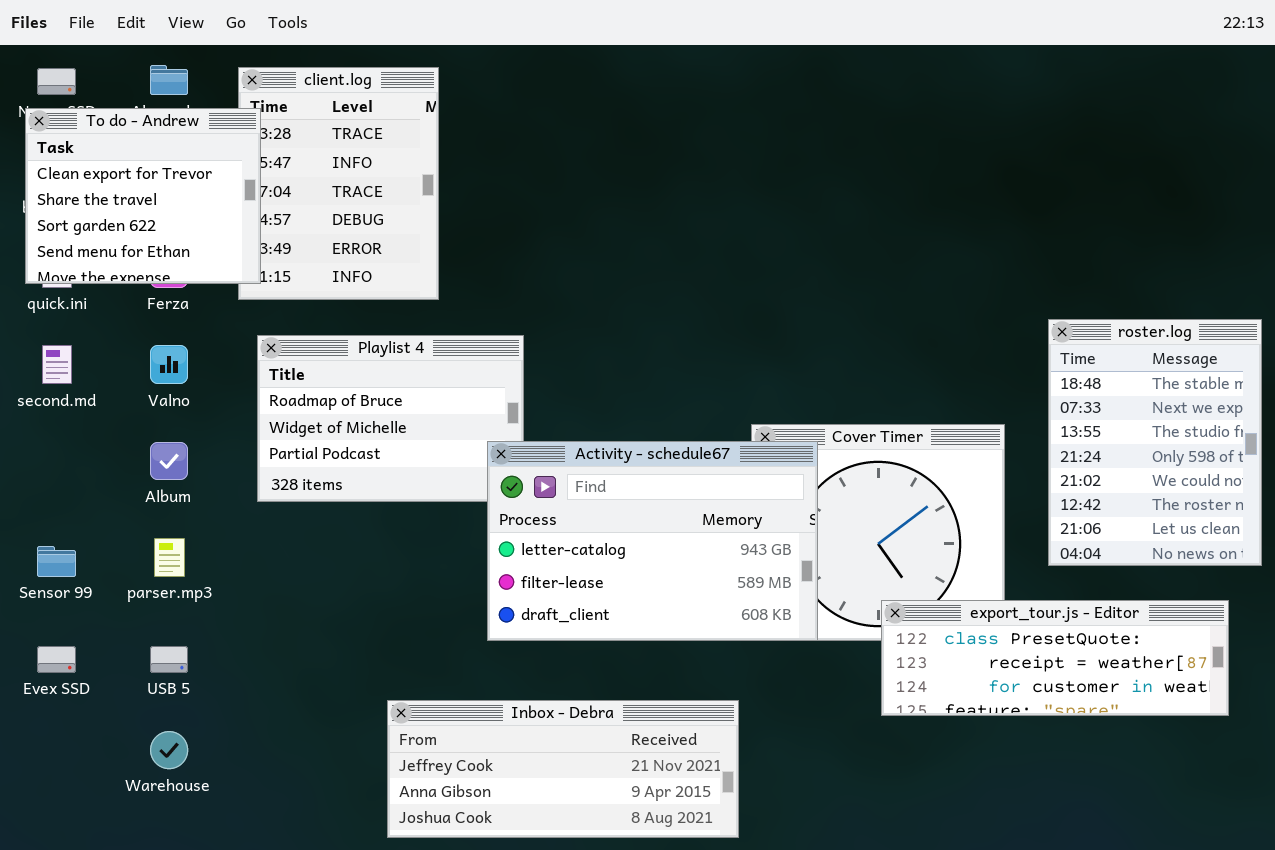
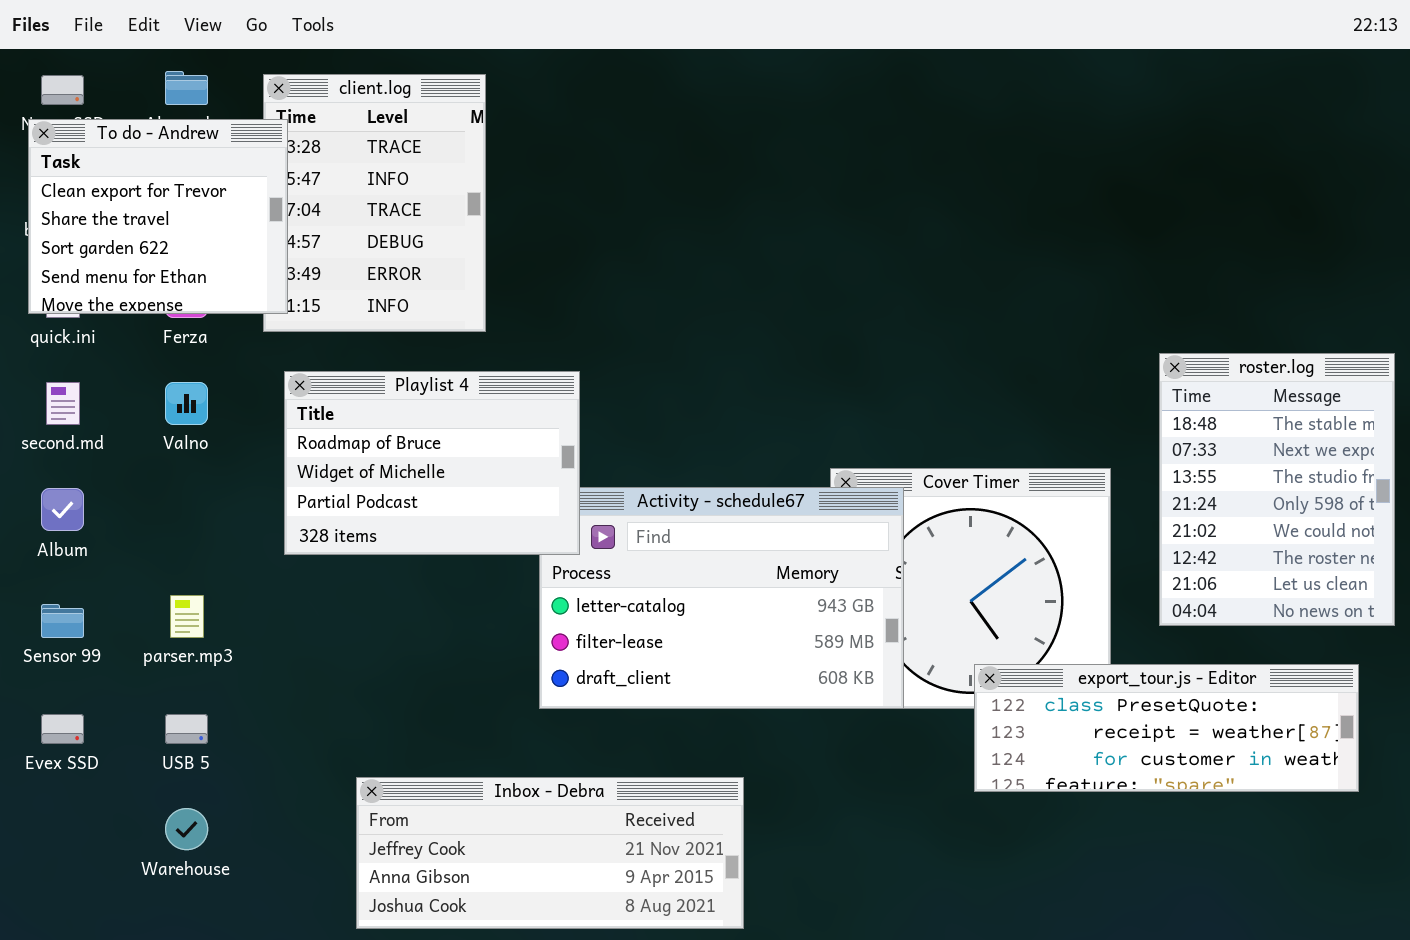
Playlist 4: [257,335,524,502] -> [284,371,580,555], raised
Album: [150,442,188,480] -> [41,488,84,531], moved
Inbox - Debra: [387,700,739,838] -> [356,777,744,929], moved

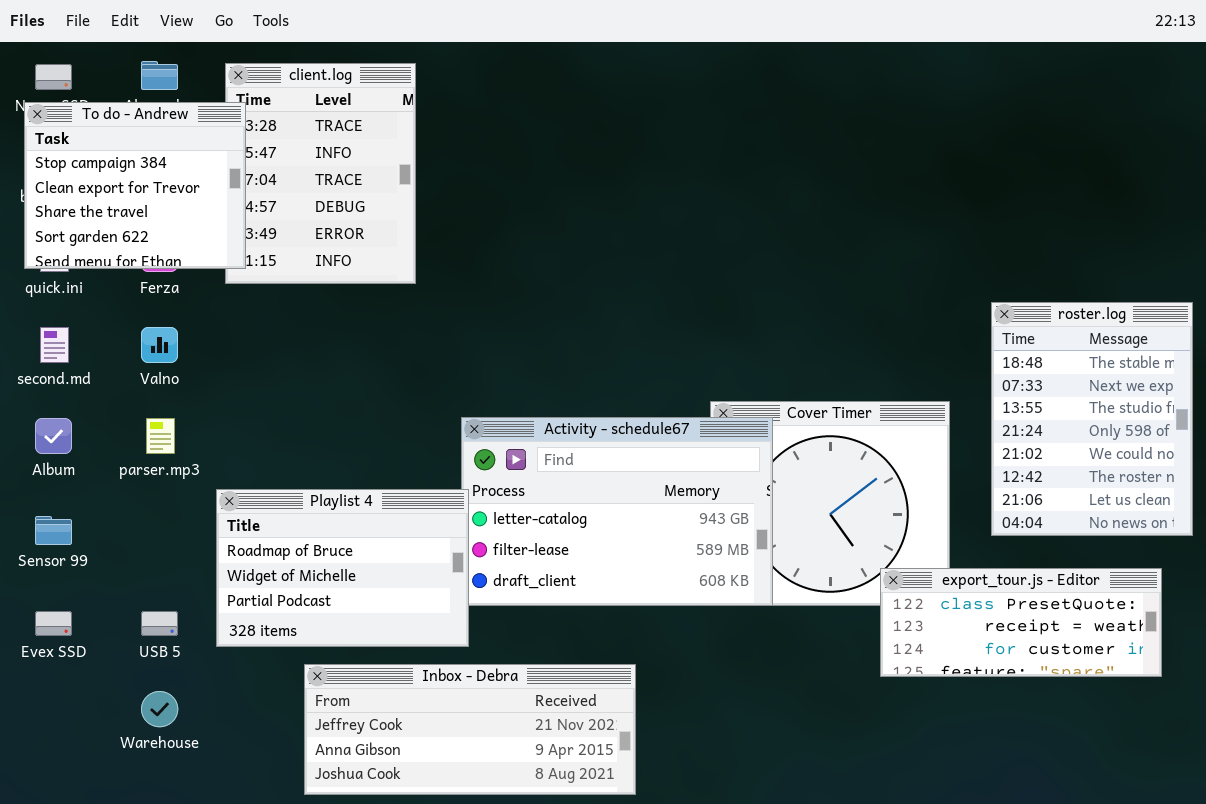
To do - Andrew: [28,119,288,314] -> [24,102,246,269], scrolled up 1 row
Playlist 4: [284,371,580,555] -> [216,489,469,647], moved
parser.mp3: [170,595,204,638] -> [146,418,175,454], moved
export_tour.js - Editor: [974,664,1359,792] -> [880,568,1162,677], resized

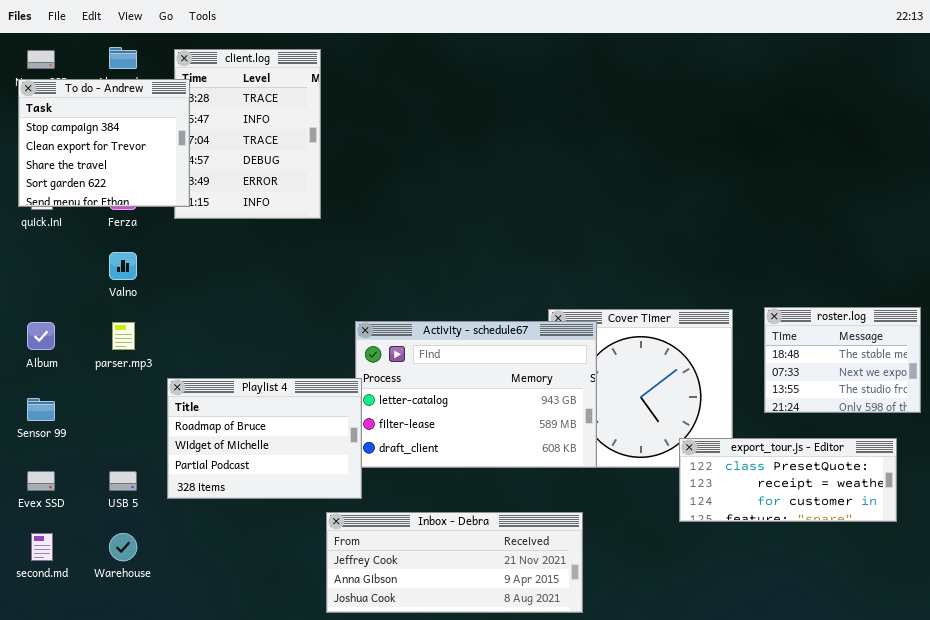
roster.log: [991,302,1193,536] -> [764,307,921,413], resized
second.md: [40,327,69,363] -> [31,533,53,561], moved
Inbox - Debra: [304,664,636,795] -> [326,512,583,613], moved

